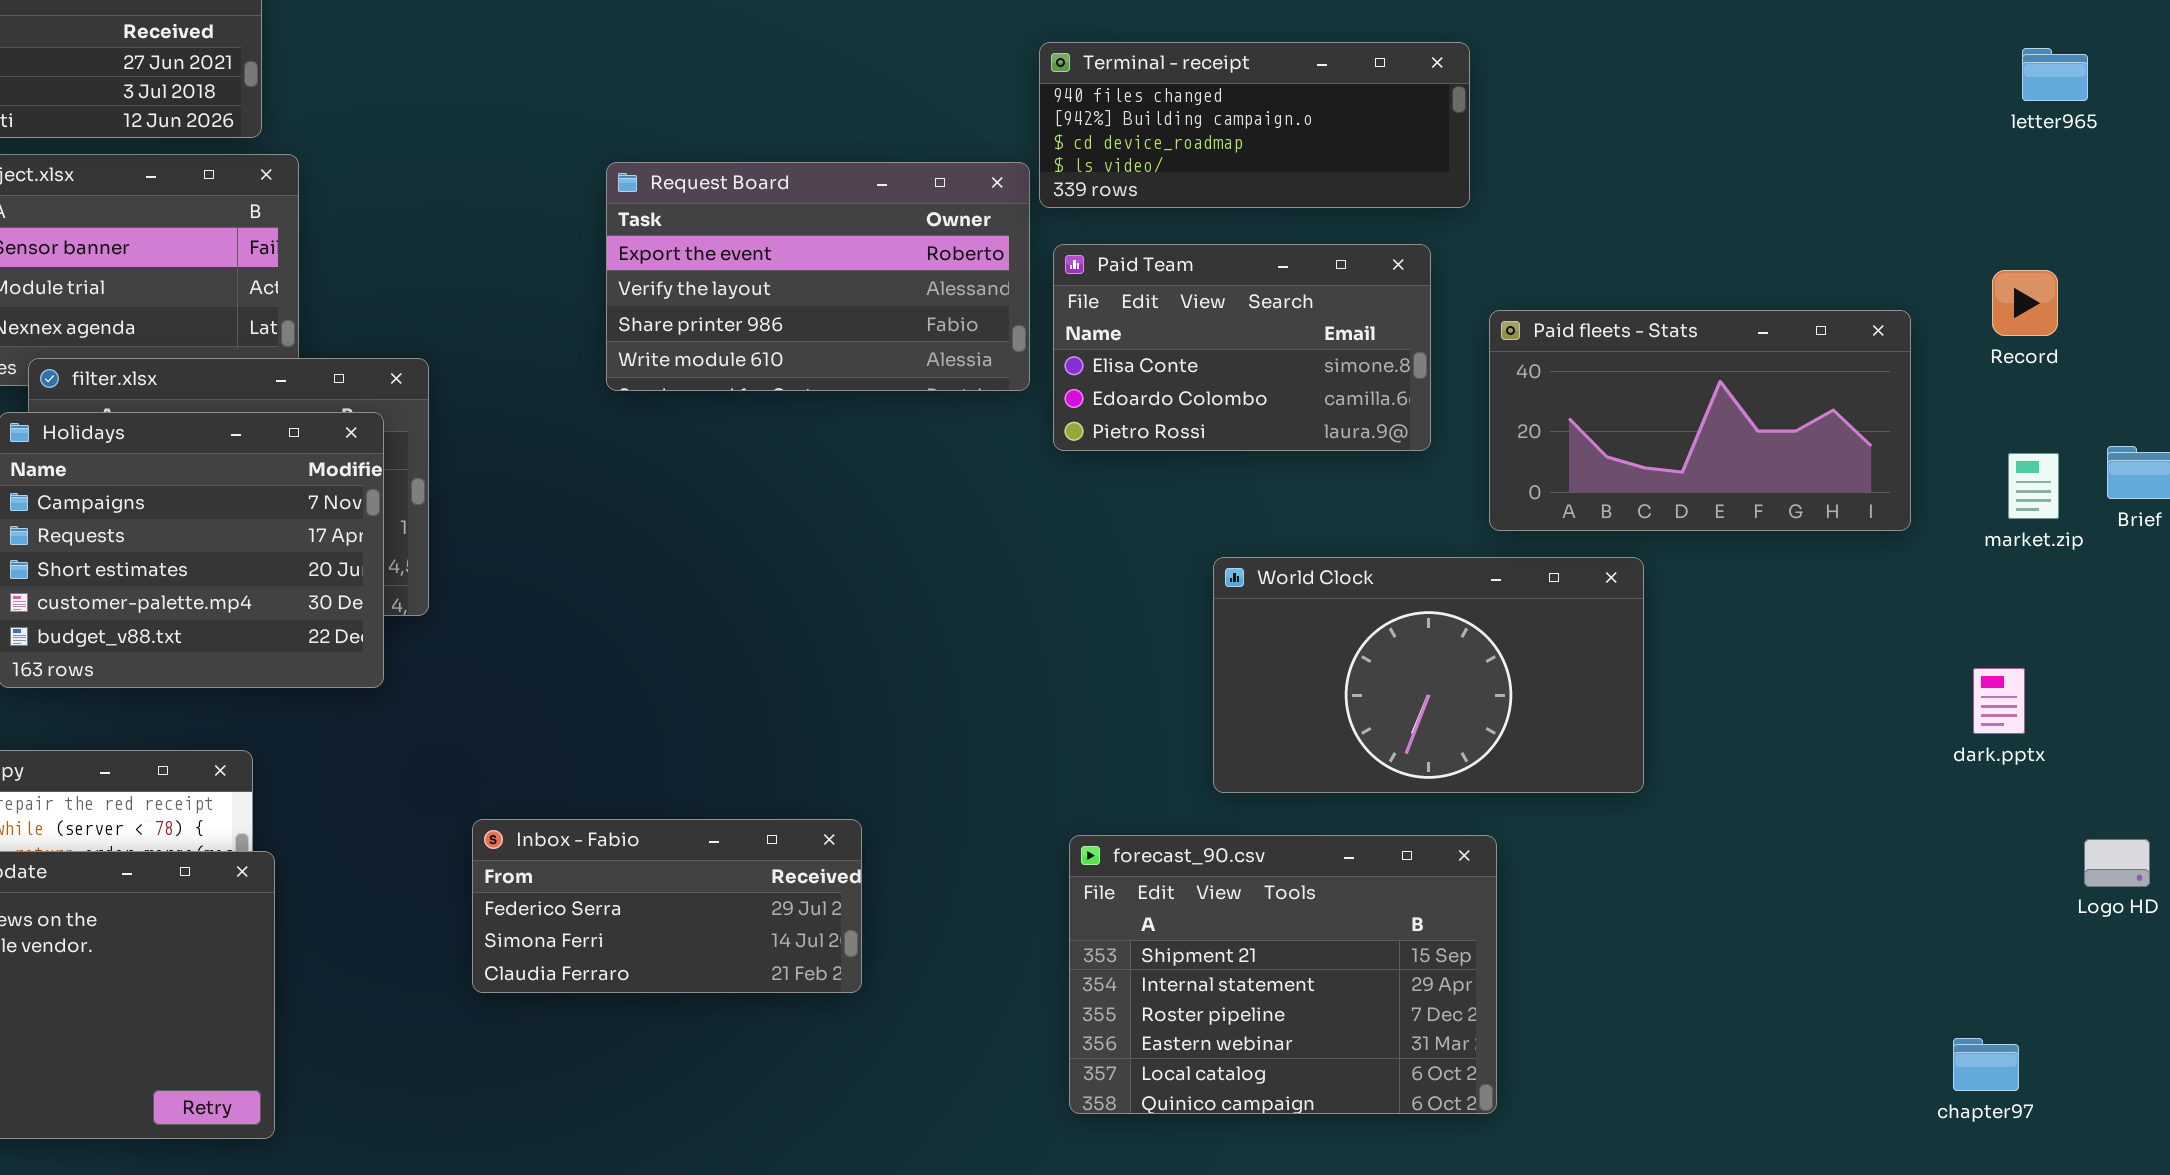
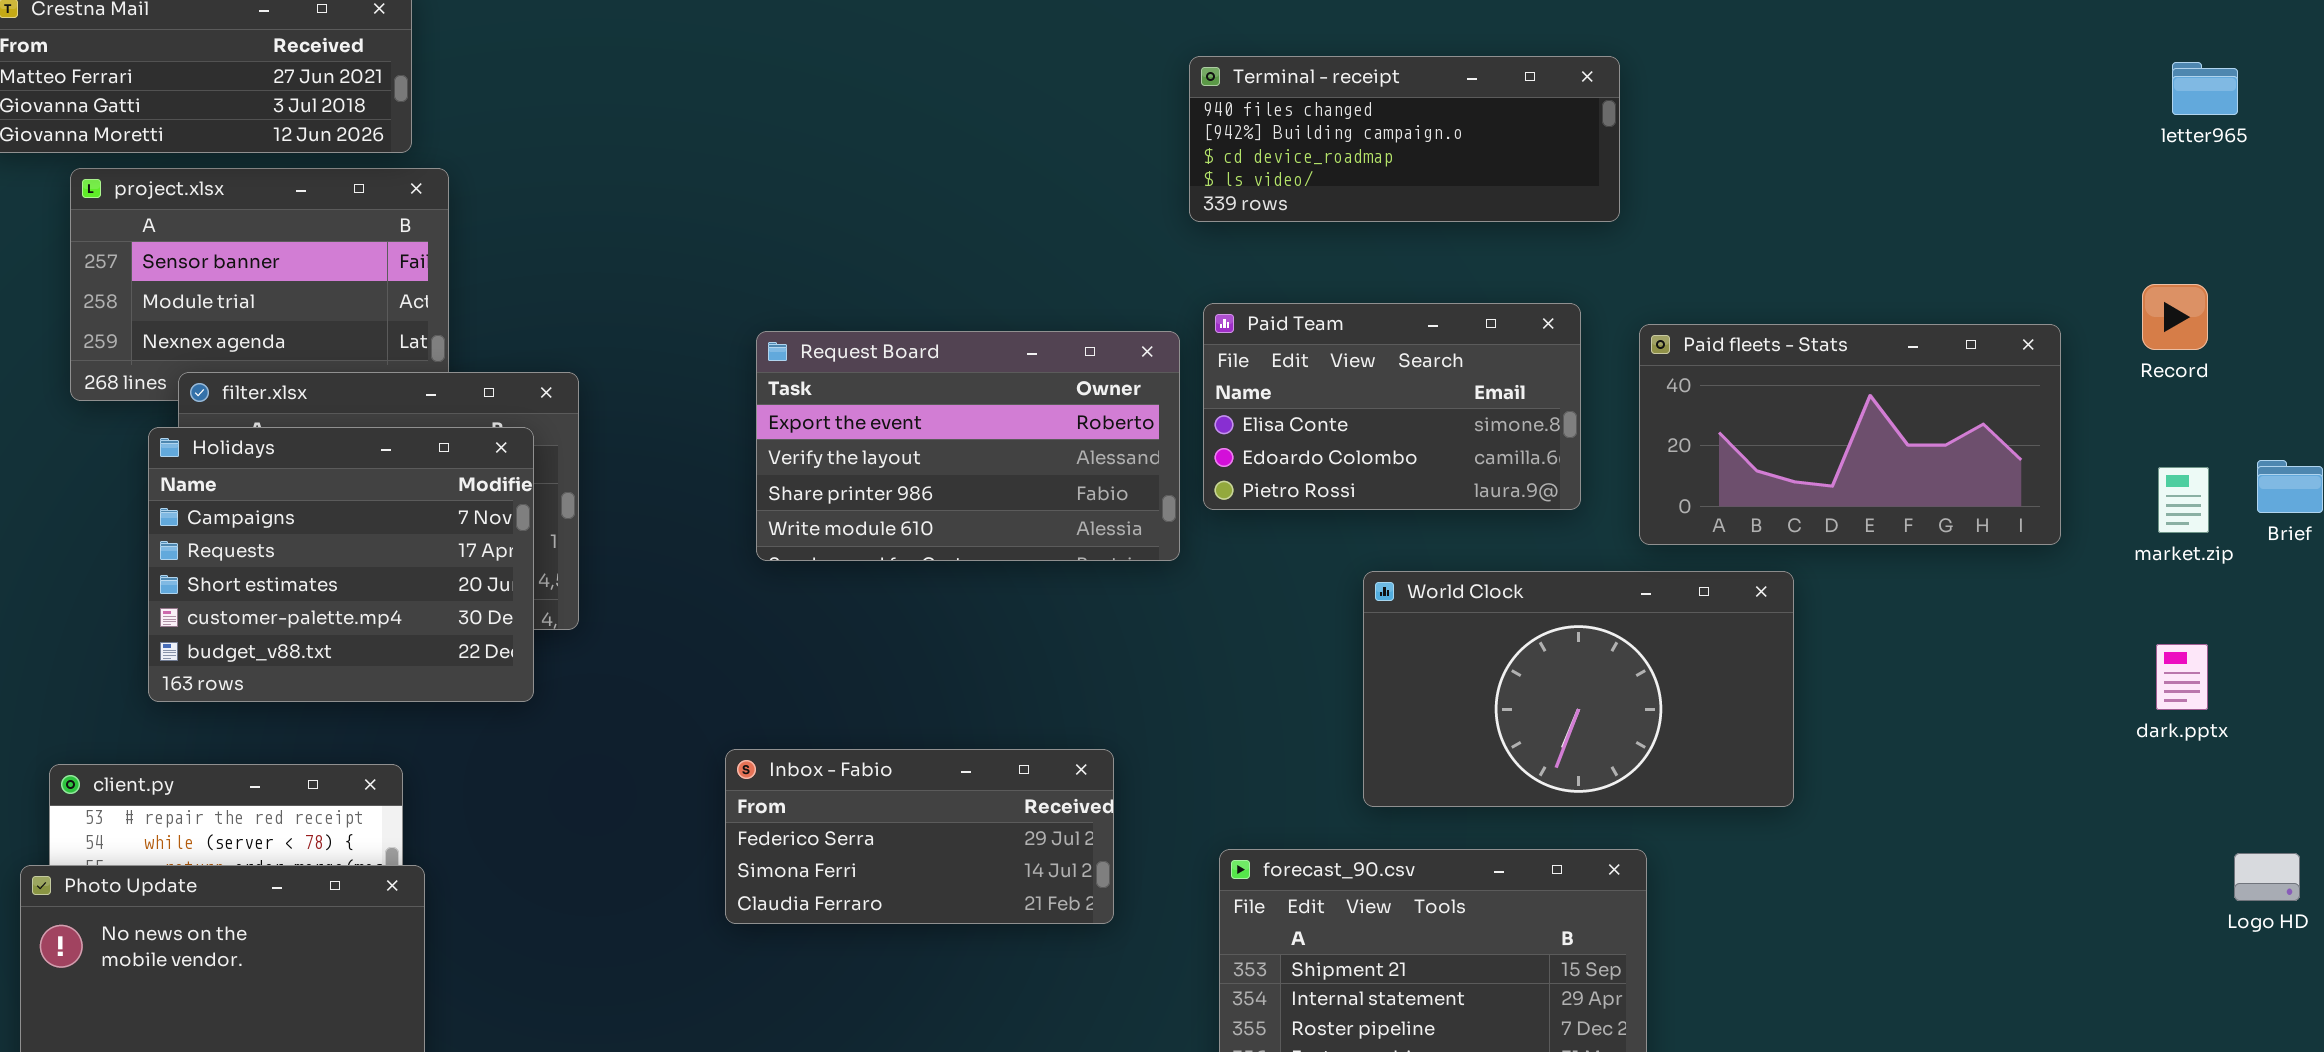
Request Board: [606,162,1030,391] -> [756,331,1180,561], moved
Paid Team: [1053,244,1431,451] -> [1203,303,1581,510], moved
dark.pptx: [1973,668,2025,734] -> [2156,644,2208,710], moved
Inbox - Fabio: [472,819,862,993] -> [725,749,1114,924], moved

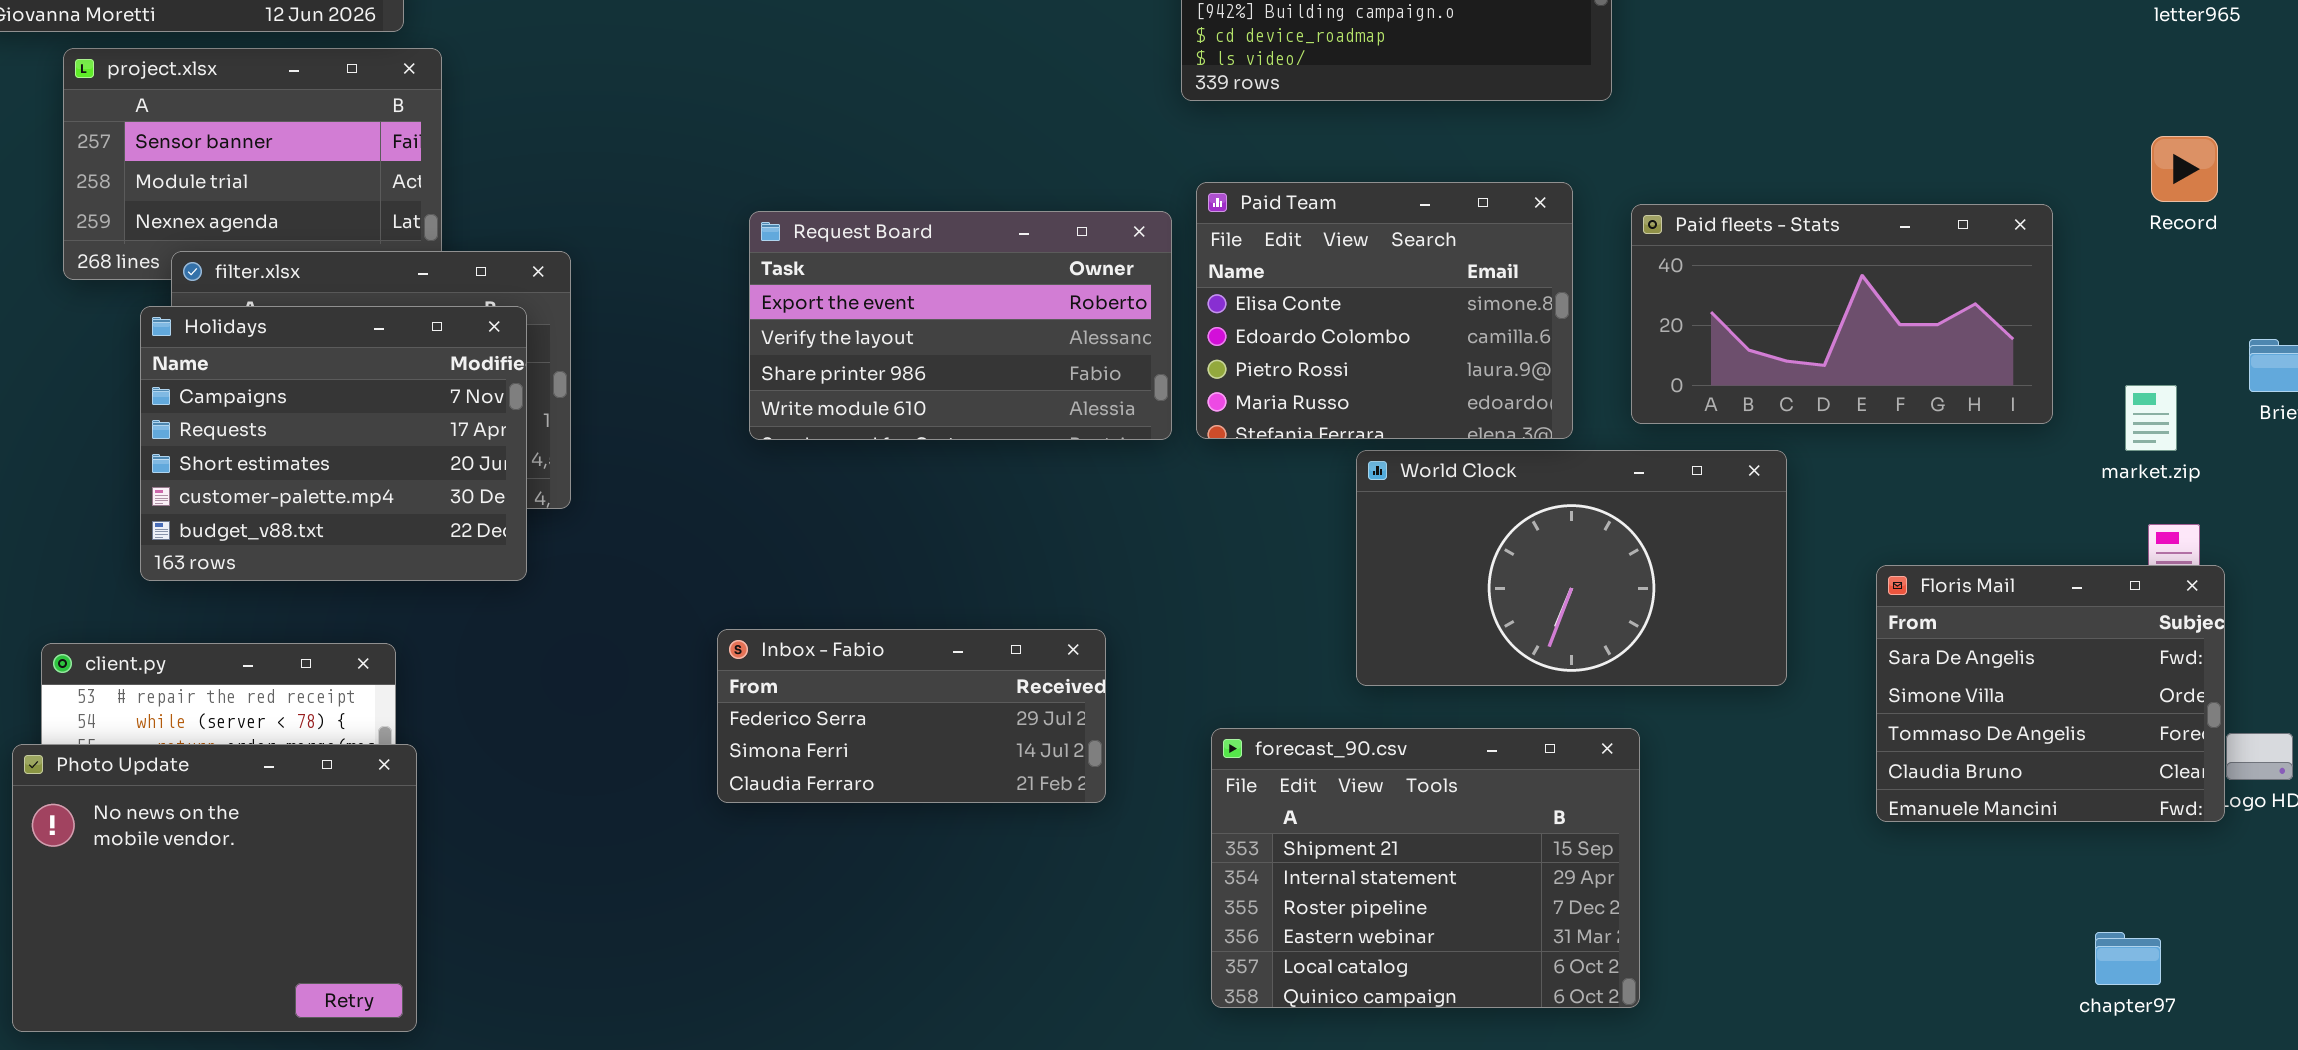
Record: [2142,284,2208,350] -> [2151,136,2218,202], moved
Paid Team: [1203,303,1581,510] -> [1196,182,1573,439], resized
market.zip: [2158,467,2209,533] -> [2125,385,2177,451], moved
Floris Mail: none -> [1876,565,2225,822], opened

